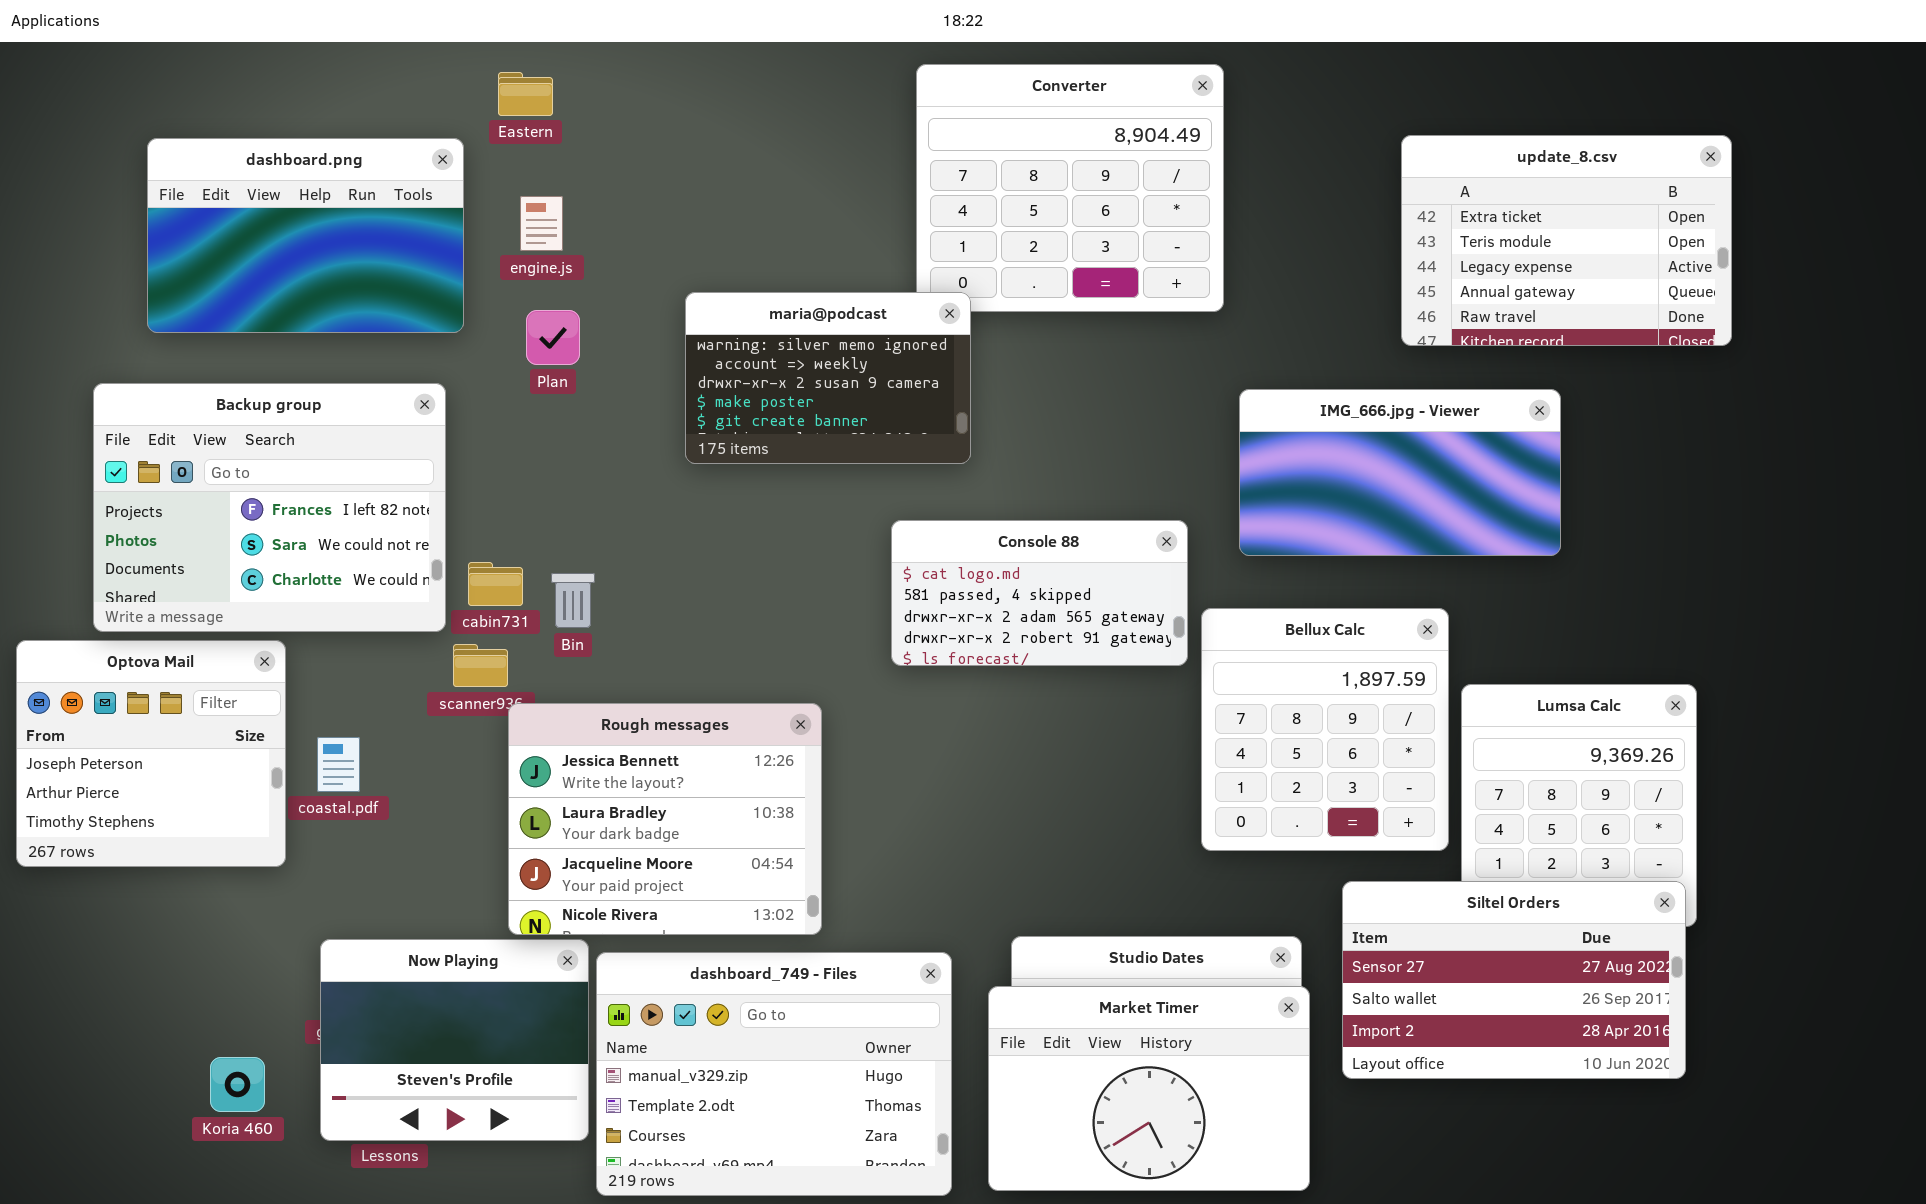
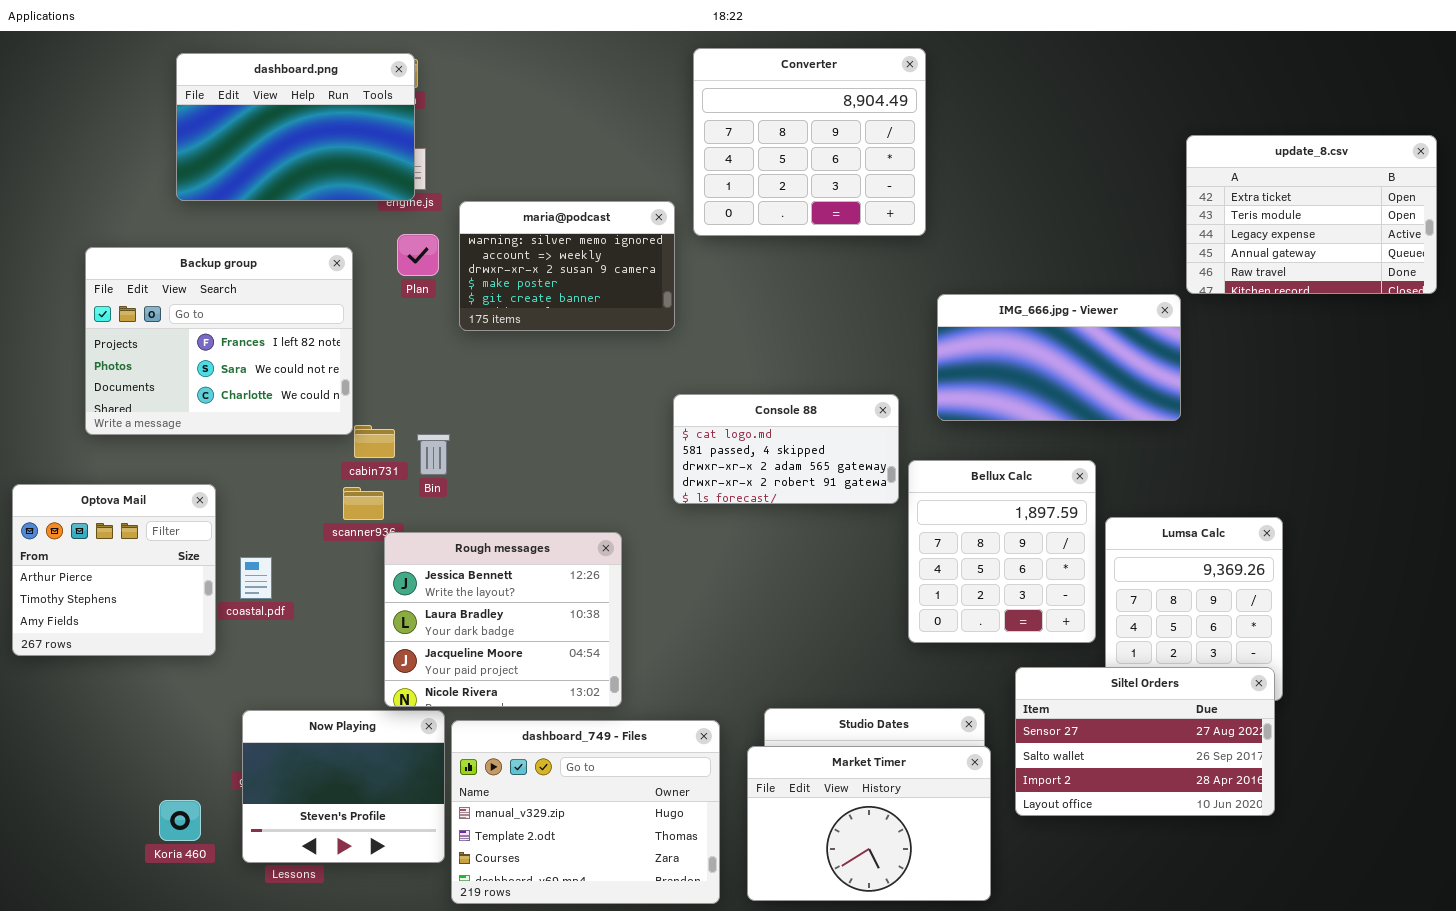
update_8.csv: [1401,135,1732,346] -> [1186,135,1437,294], moved
dashboard.png: [147,138,464,333] -> [176,53,415,201], moved
maria@podcast: [685,292,971,464] -> [459,201,675,331], moved
Backup group: [93,383,446,632] -> [85,247,353,435], moved
Optova Mail: [16,640,286,867] -> [12,484,216,656], scrolled down 1 row

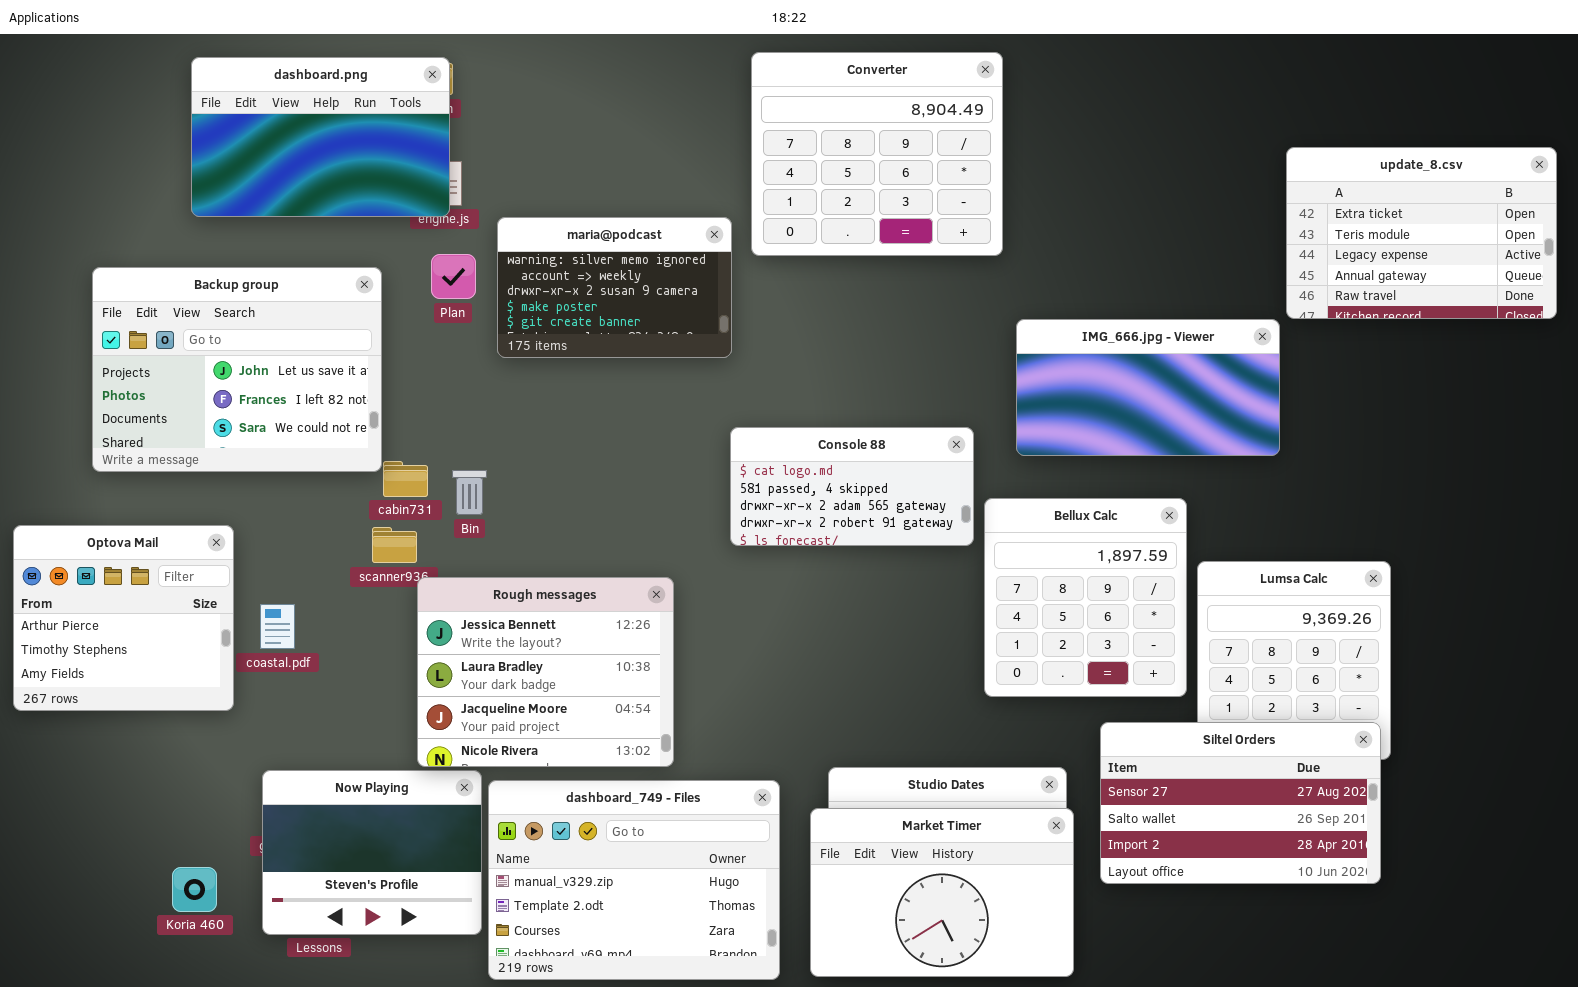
Backup group: [85,247,353,435] -> [92,267,382,472], scrolled up 1 row

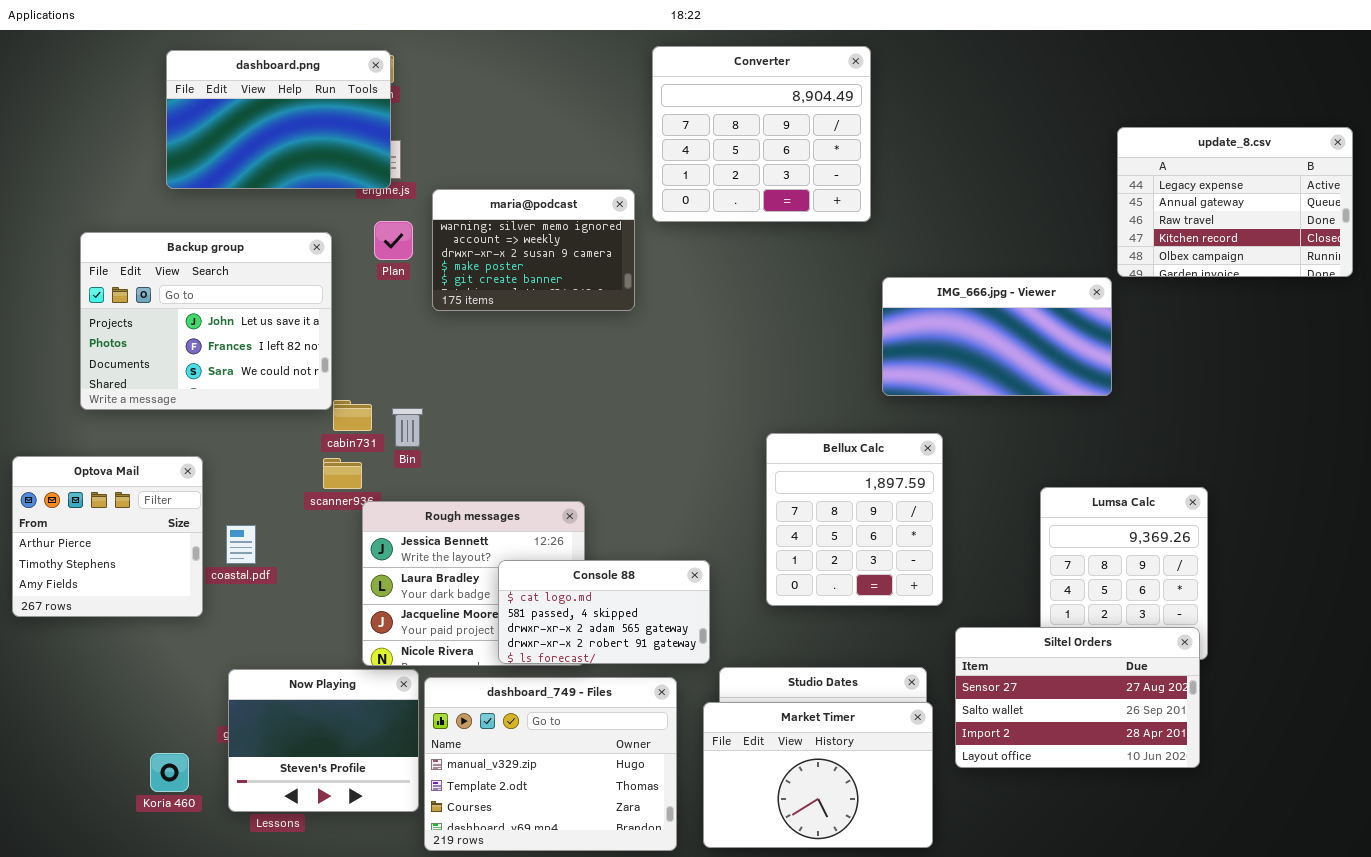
update_8.csv: [1286,147,1557,319] -> [1117,127,1353,277], scrolled down 2 rows
Console 88: [730,427,974,546] -> [498,560,710,664], moved
Bellux Calc: [984,498,1187,697] -> [766,433,943,606], moved

